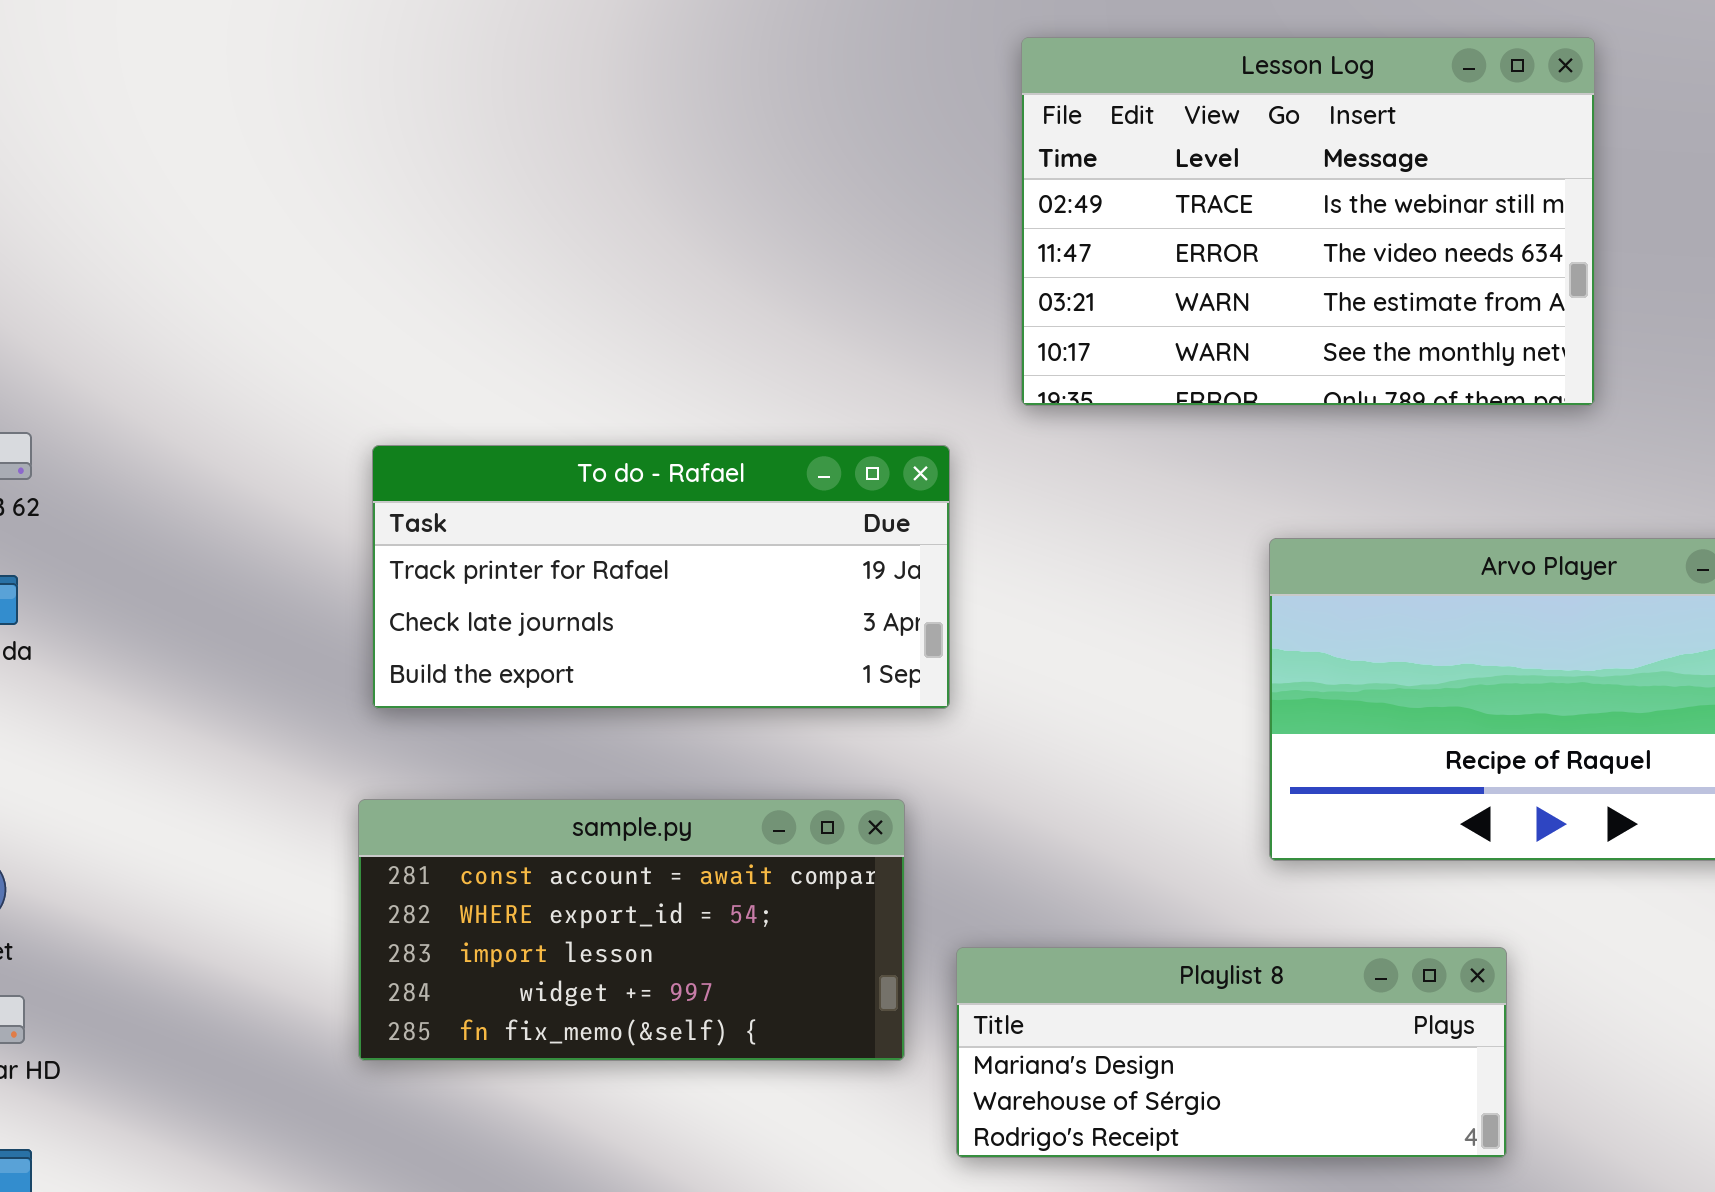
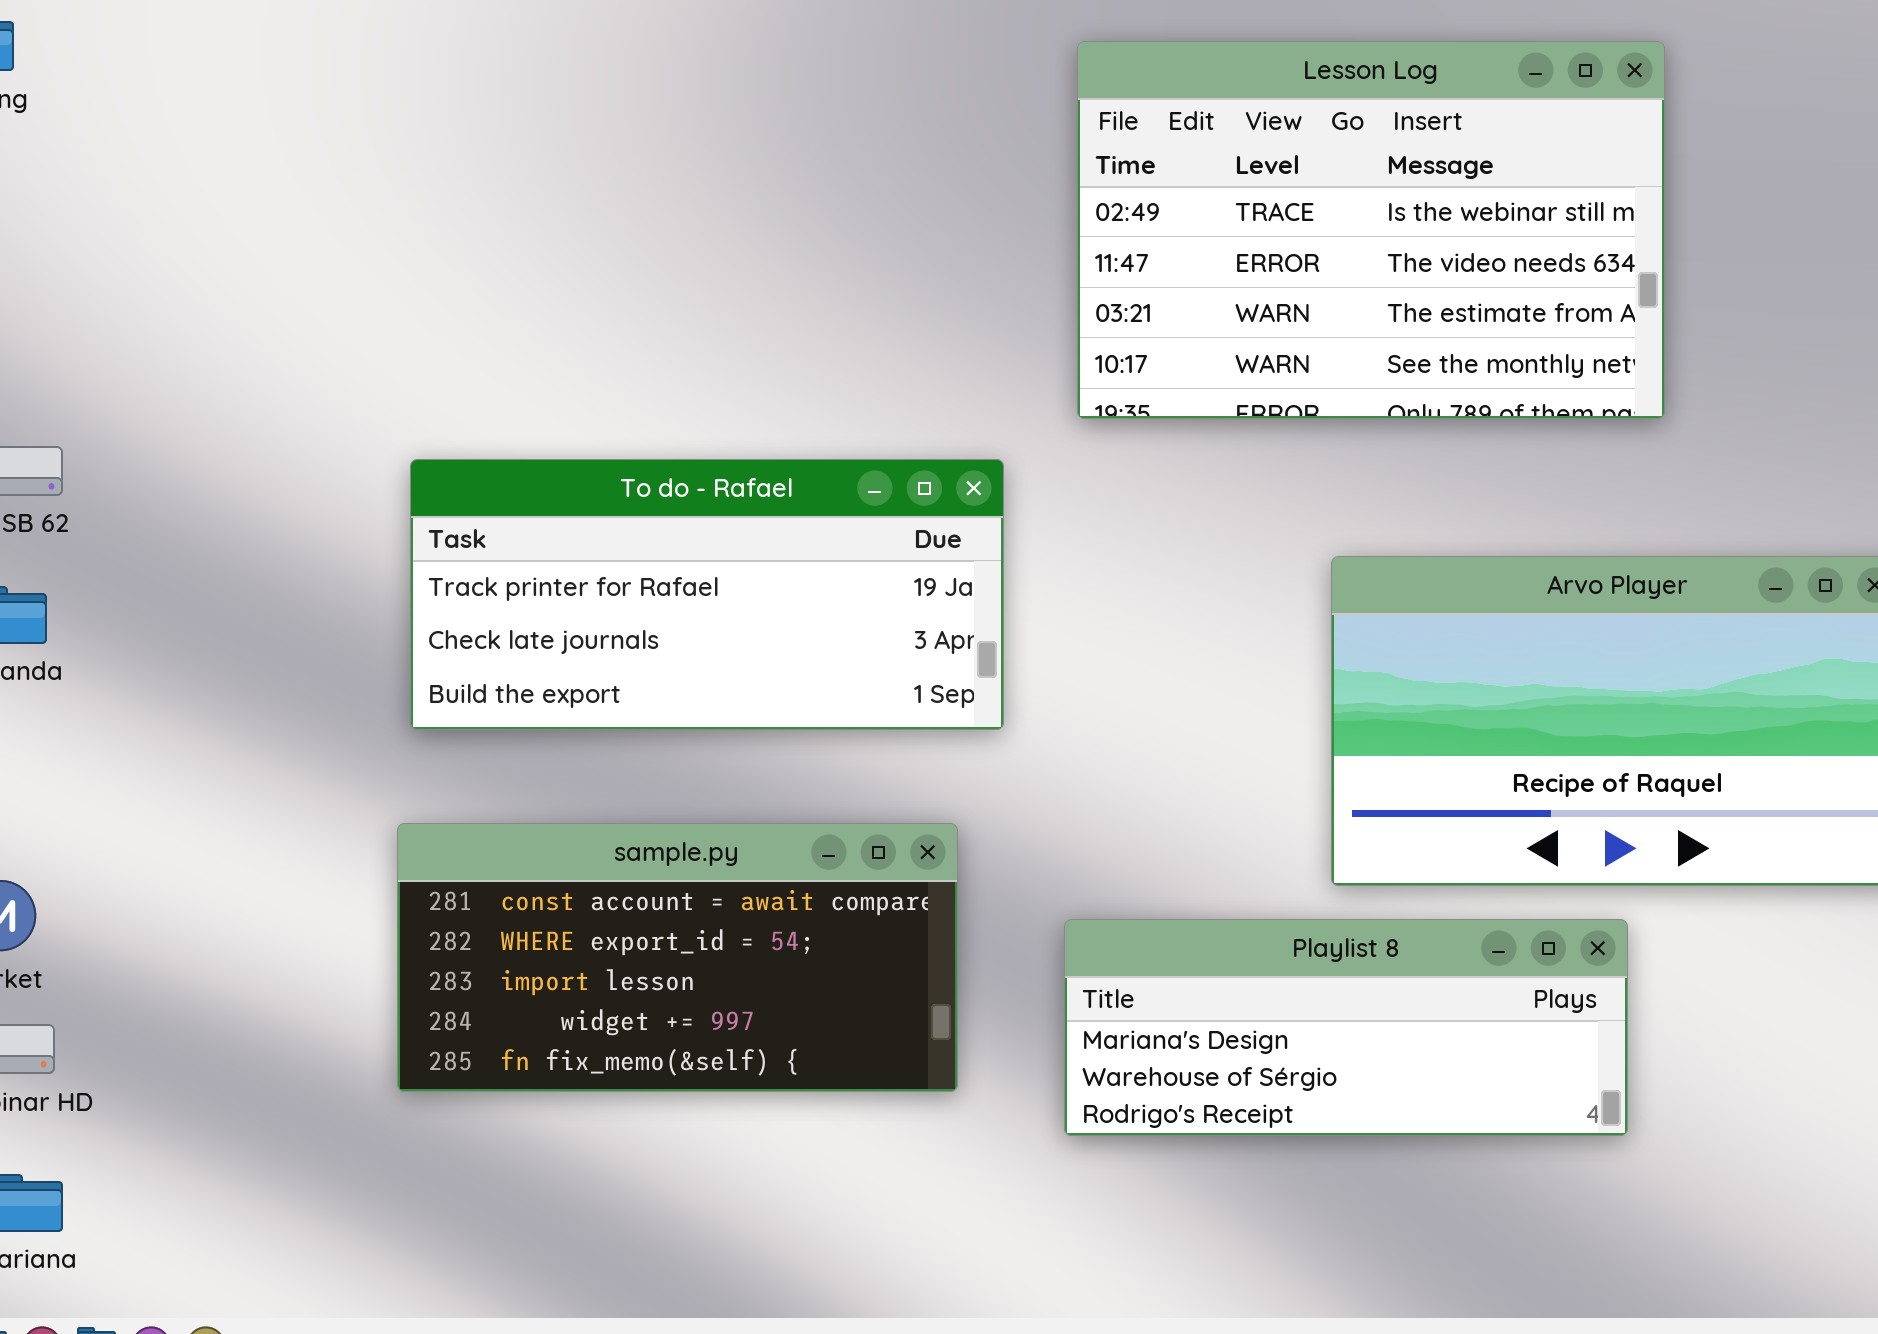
Playlist 8: [956,947,1507,1158] -> [1064,919,1628,1136], moved

